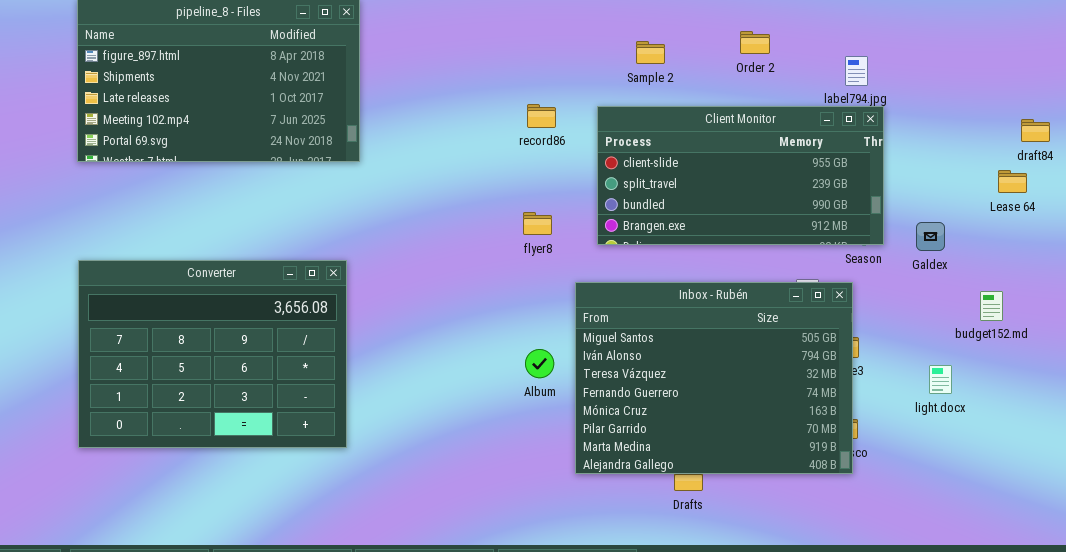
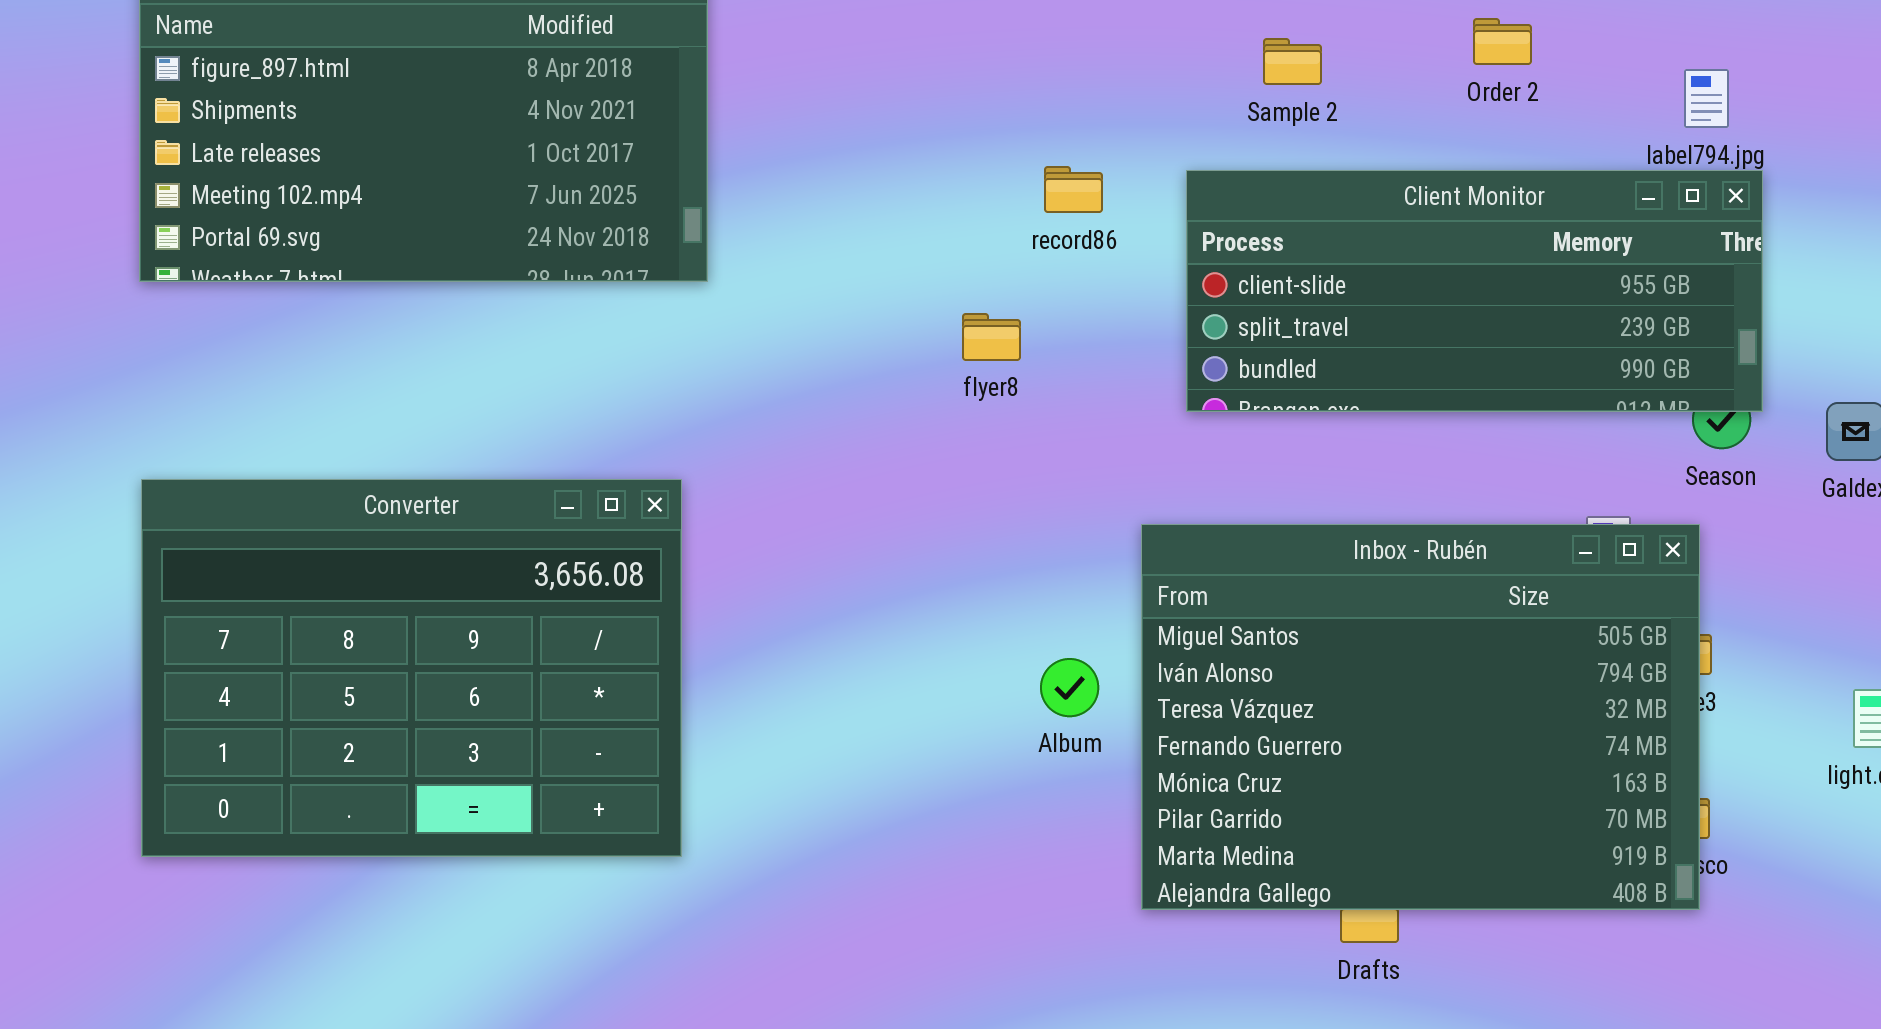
Client Monitor: [597,106,884,245] -> [1186,170,1763,412], resized
flyer8: [523,212,552,235] -> [962,313,1021,361], moved

